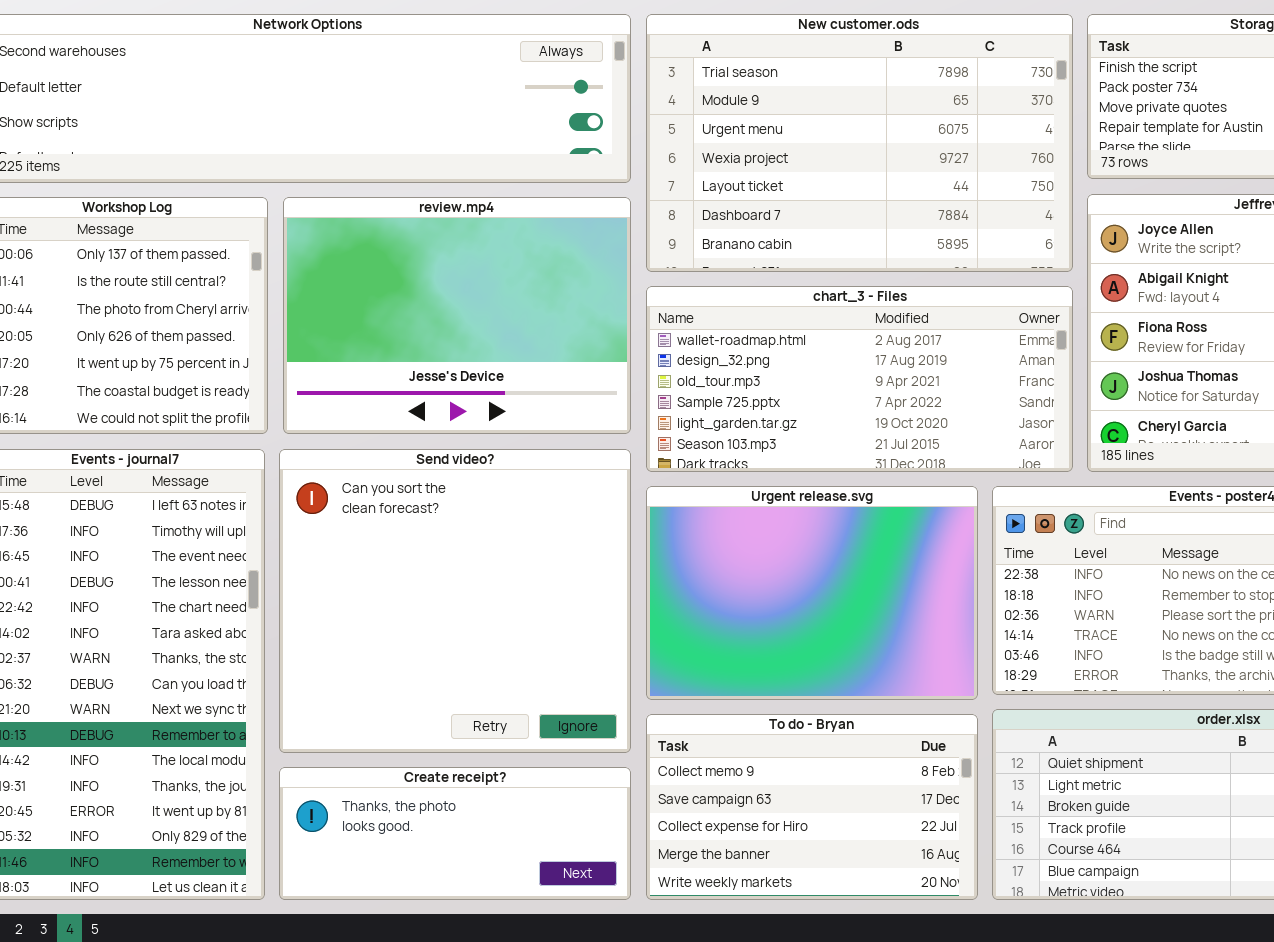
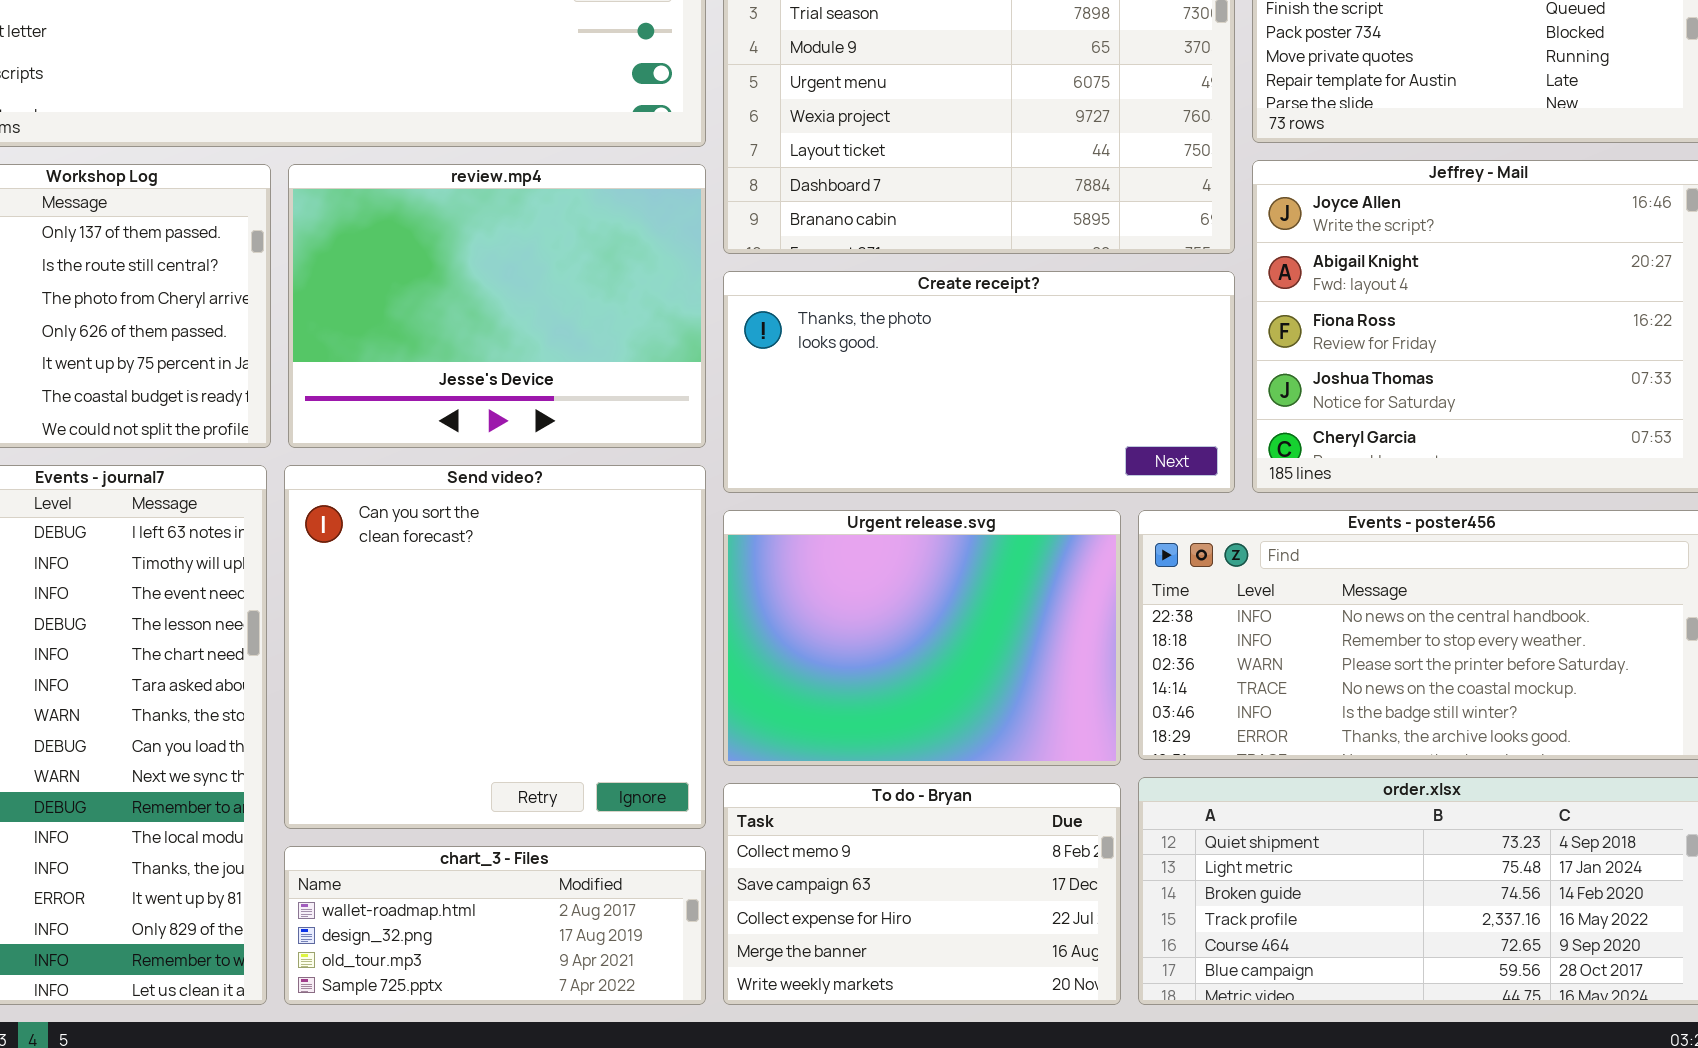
chart_3 - Files: [646,286,1073,472] -> [284,846,706,1005], moved, resized
Create receipt?: [279,767,631,900] -> [723,271,1235,493], moved, resized

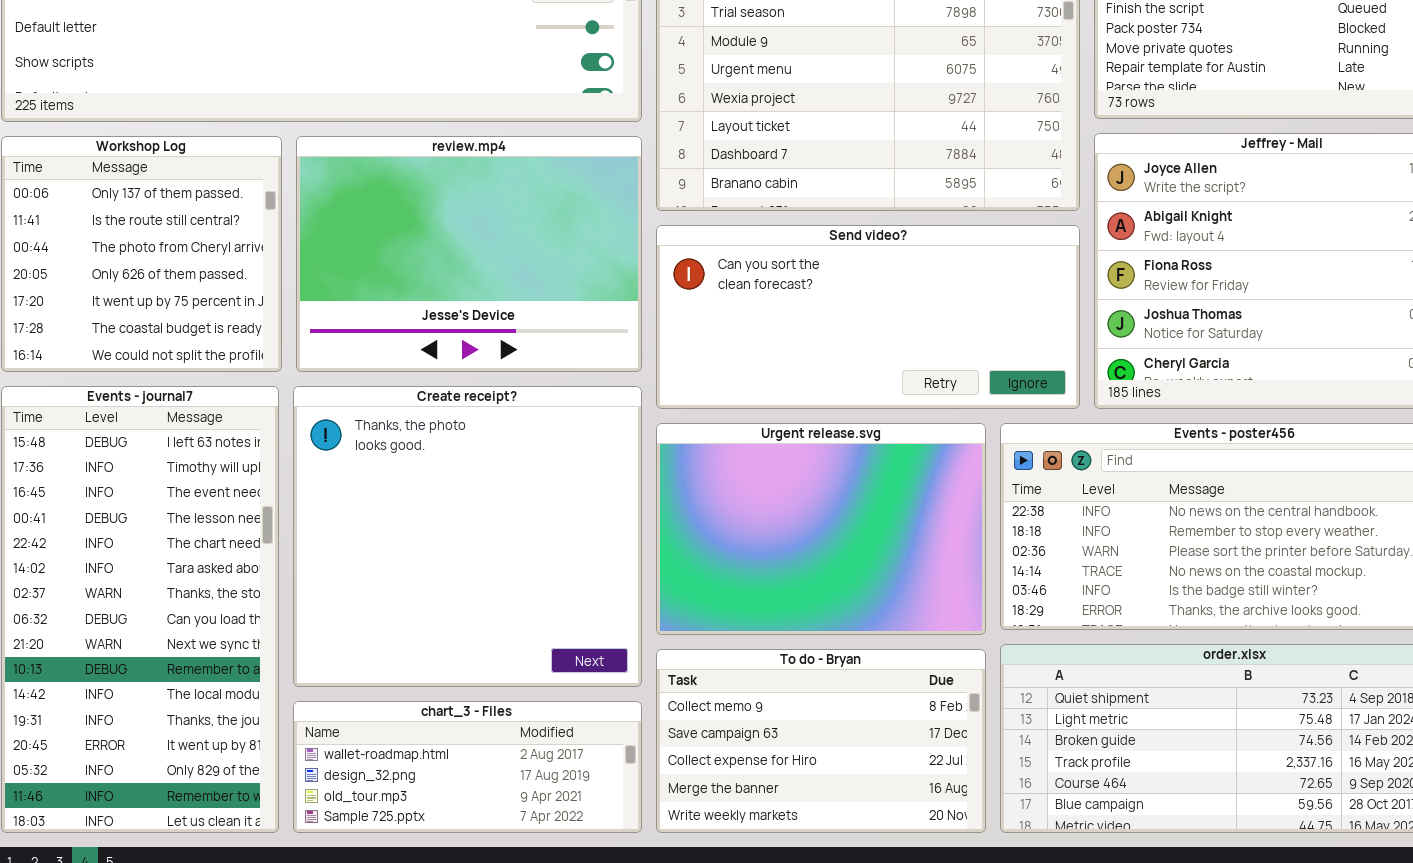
Create receipt?: [723,271,1235,493] -> [293,386,642,687], moved, resized
Send video?: [284,465,706,829] -> [656,225,1080,409], moved, resized

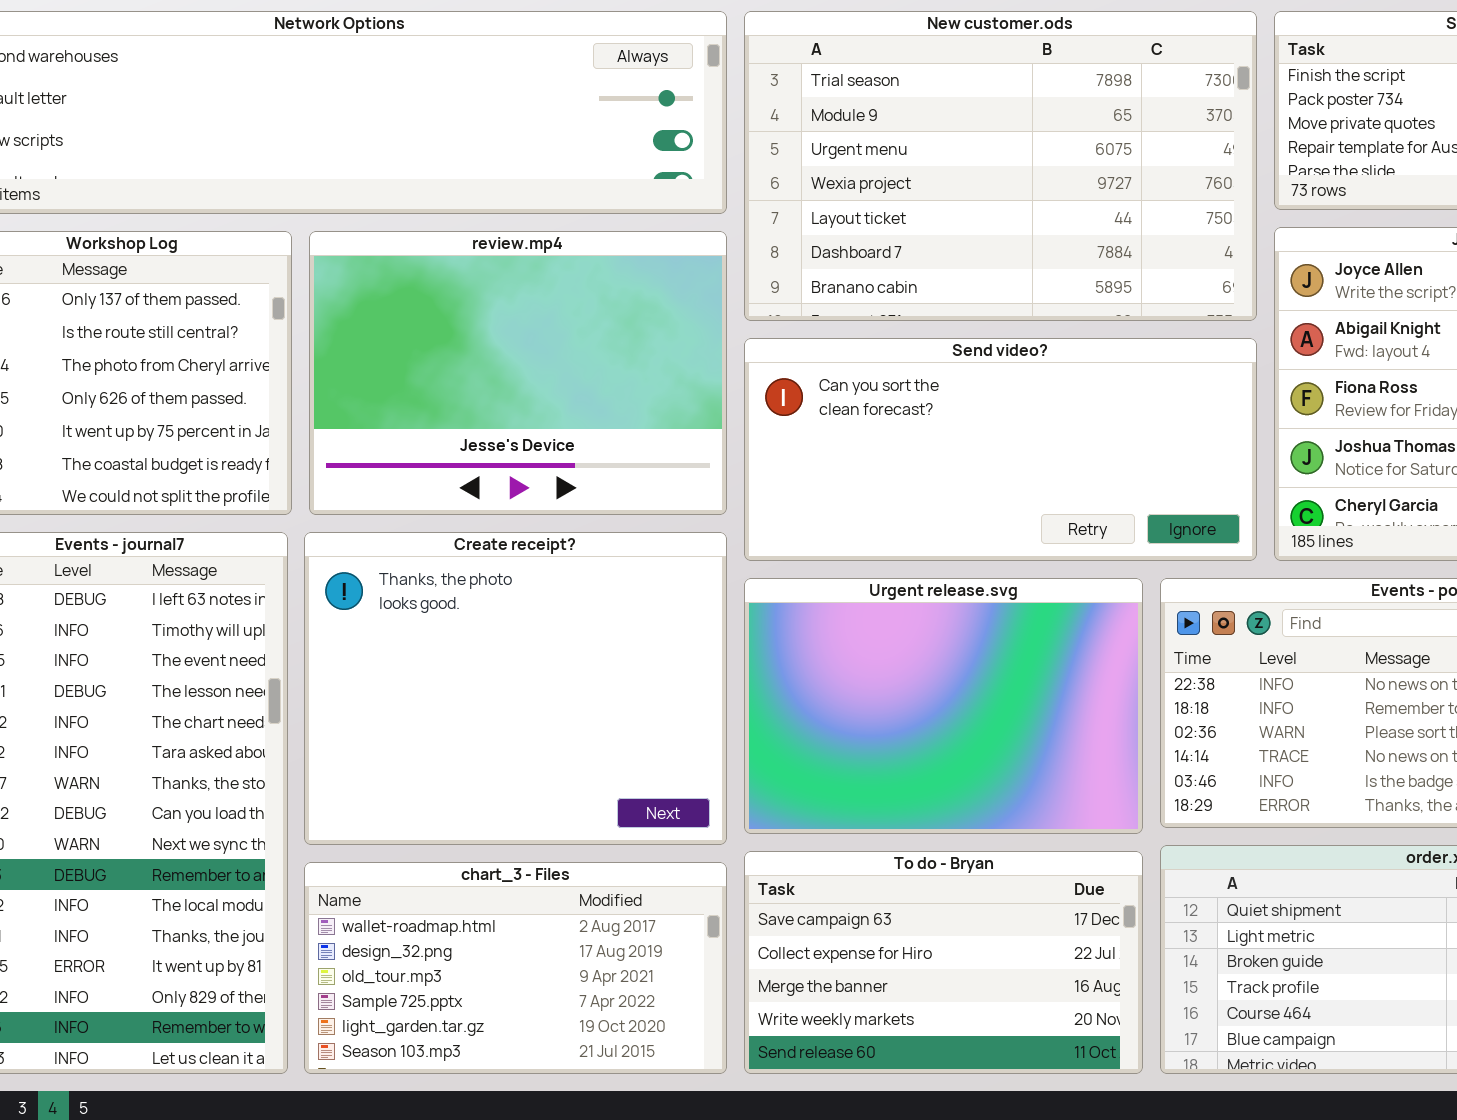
Create receipt?: [293,386,642,687] -> [304,532,727,845], resized
To do - Bryan: [656,649,986,833] -> [744,851,1143,1074], scrolled down 1 row
chart_3 - Files: [293,701,642,833] -> [304,862,727,1074], resized

